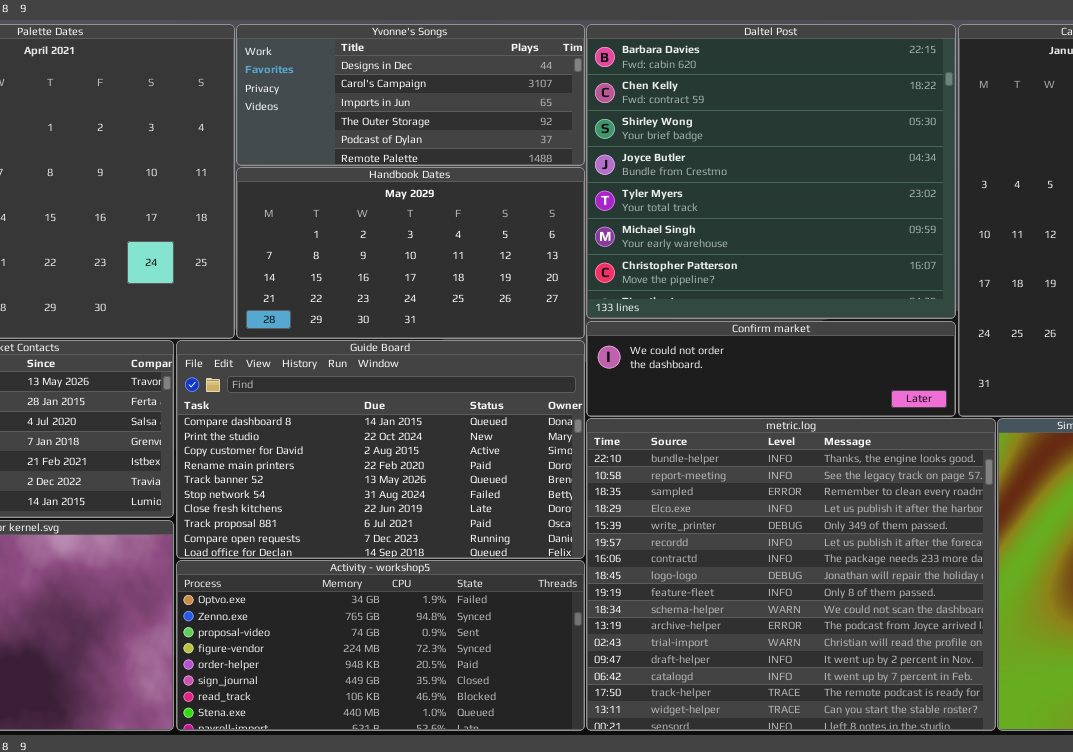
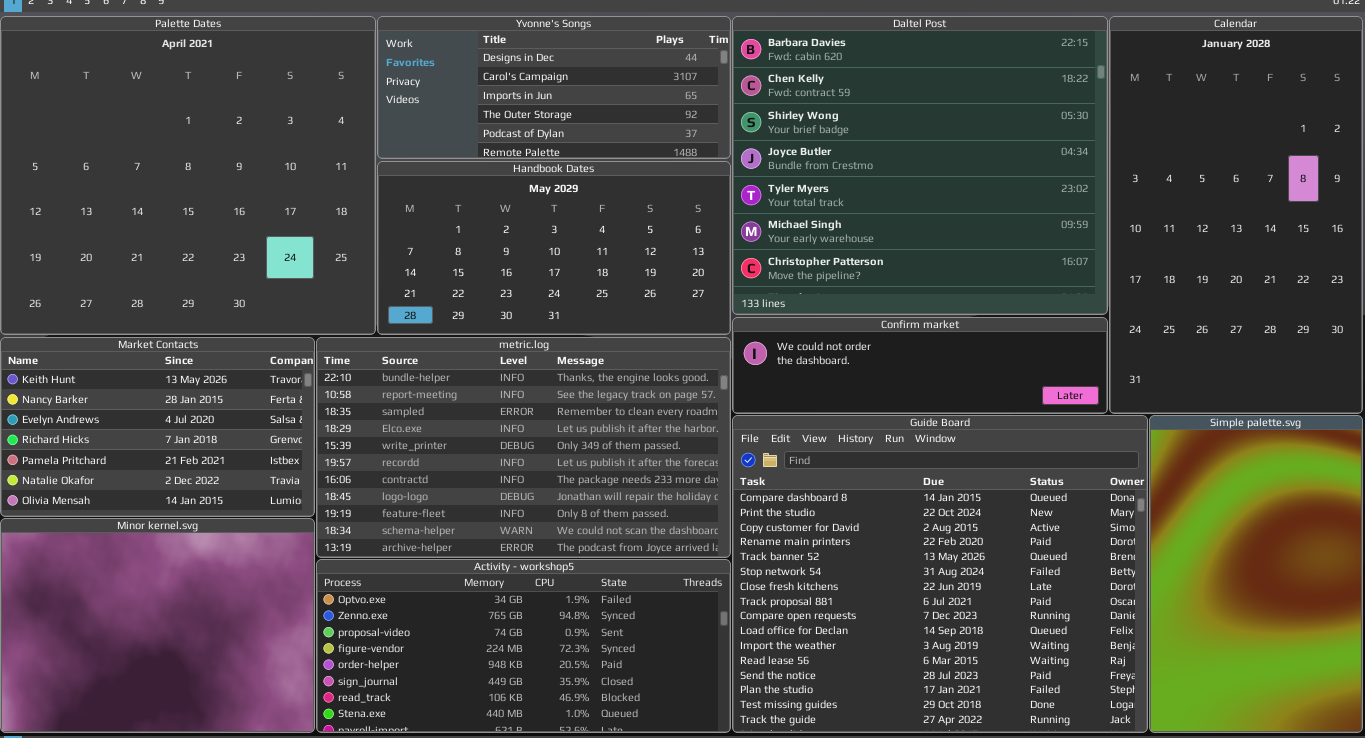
Guide Board: [176,340,585,559] -> [732,415,1148,733], moved, resized
metric.log: [586,418,996,731] -> [316,337,731,558], moved, resized

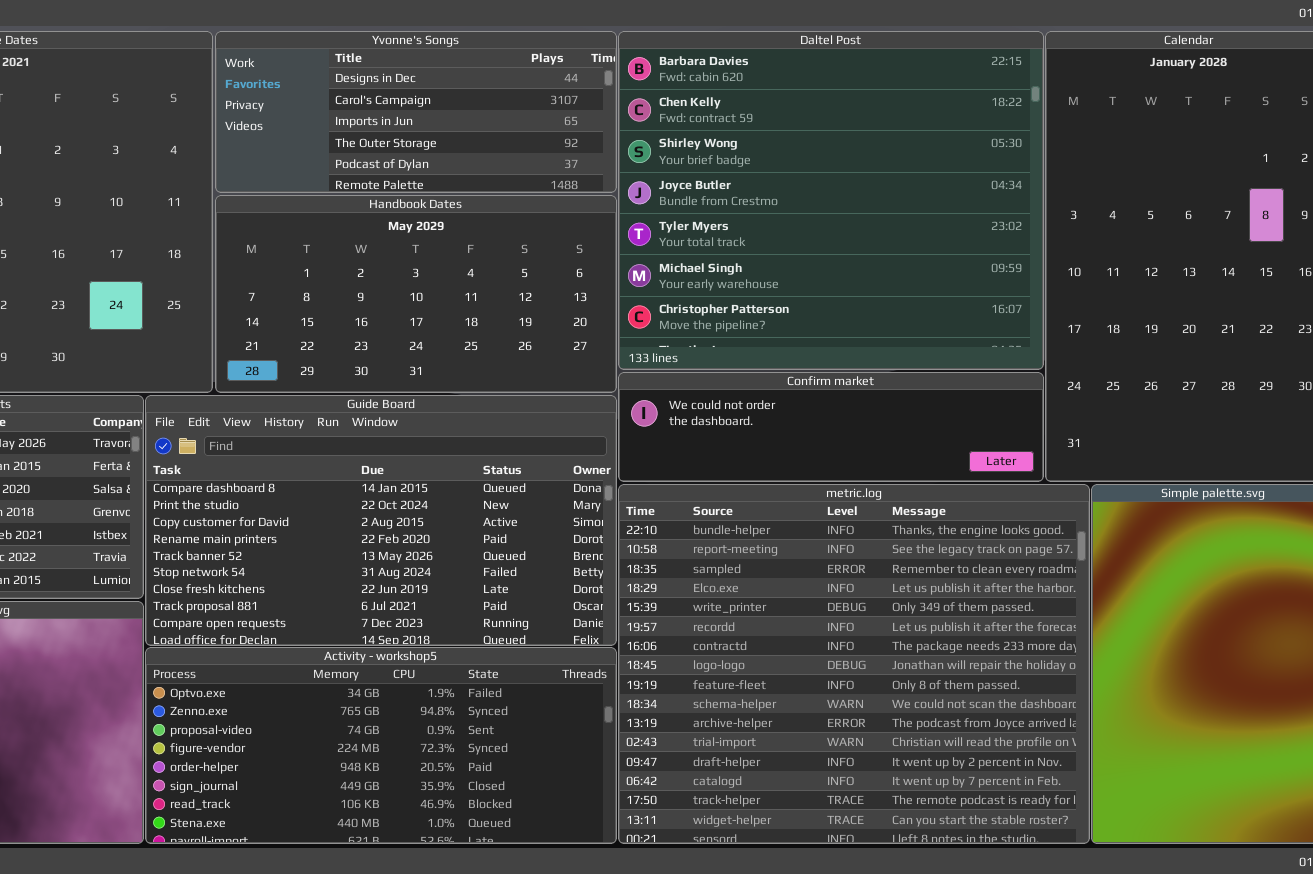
metric.log: [316,337,731,558] -> [618,484,1090,844], moved, resized
Guide Board: [732,415,1148,733] -> [145,395,617,646], moved, resized

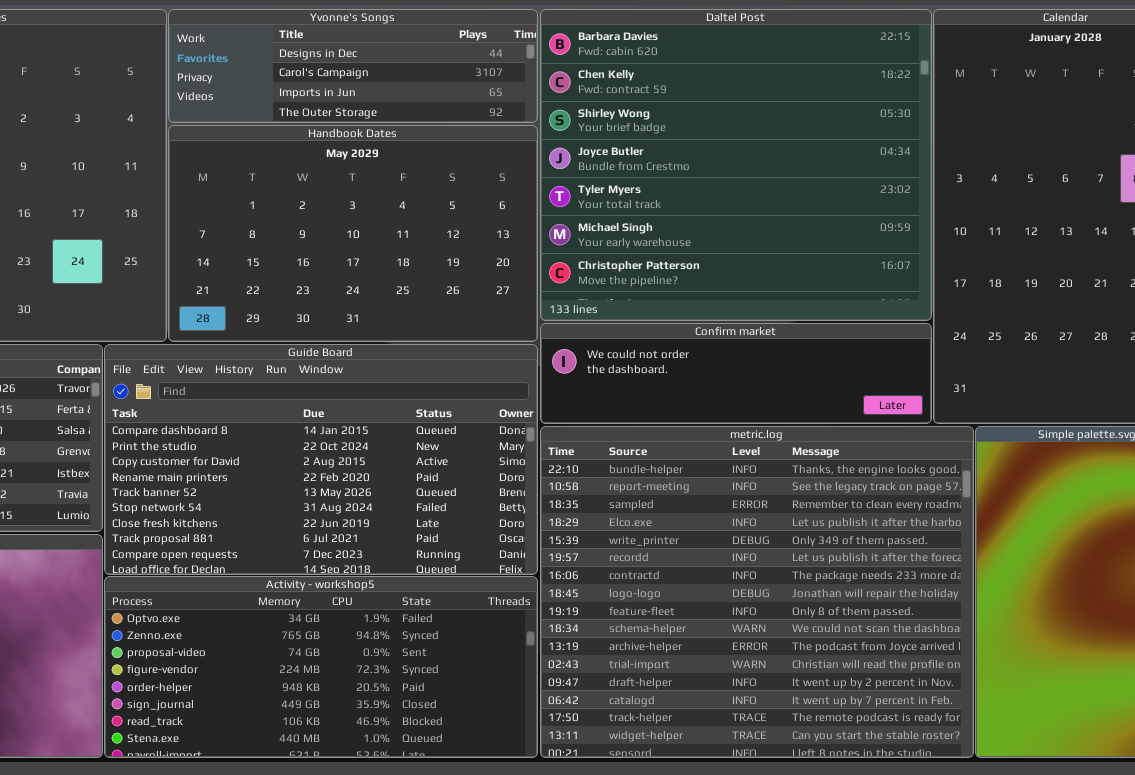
Yvonne's Songs: [215,31,617,193] -> [168,9,538,123], resized
Handbook Dates: [215,195,617,393] -> [168,125,538,342], resized

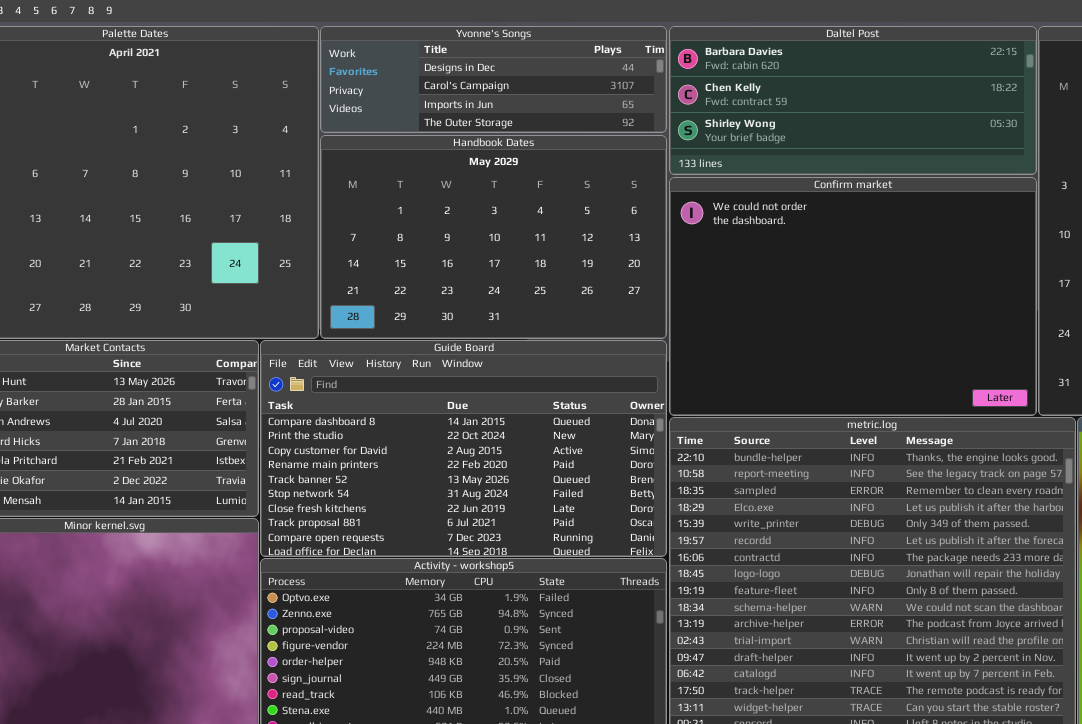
Daltel Post: [540,9,932,321] -> [669,26,1037,175], resized
Confirm market: [540,323,932,424] -> [669,177,1037,416], resized

